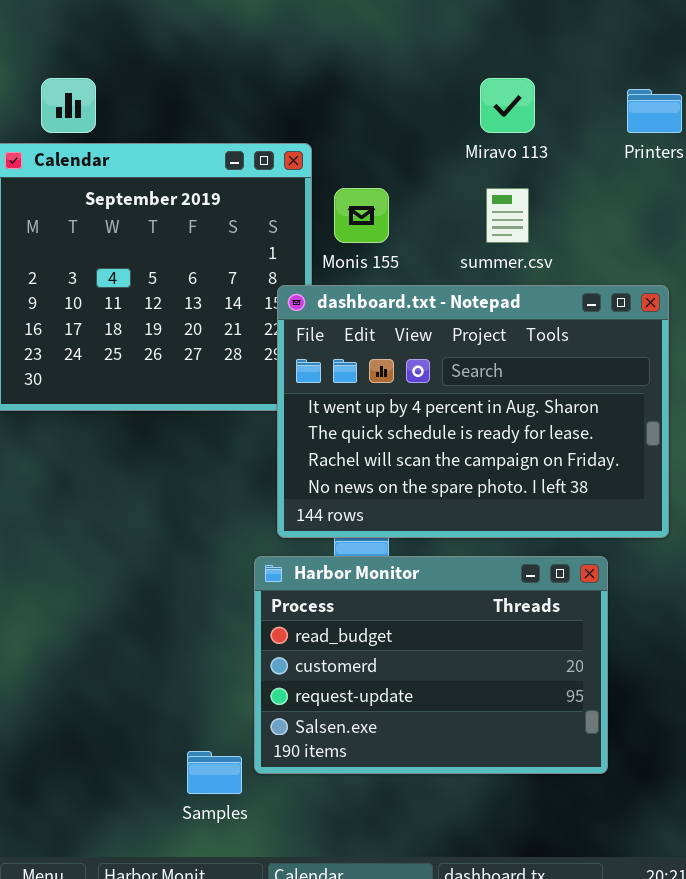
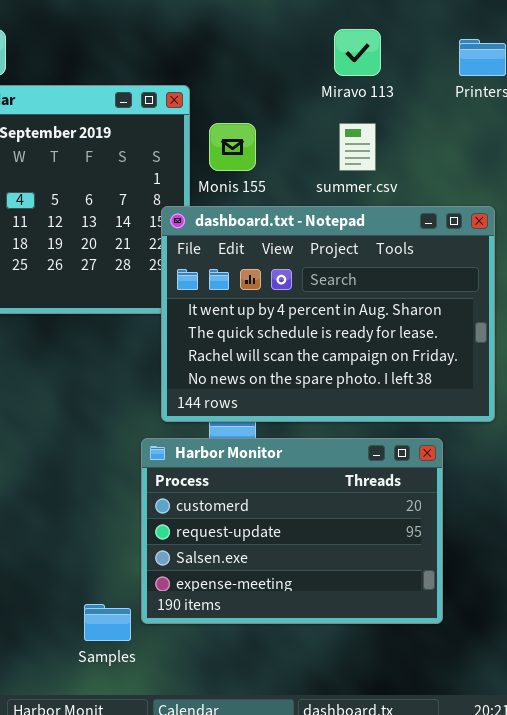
Harbor Monitor: [254,556,608,774] -> [141,438,443,624], scrolled down 1 row

